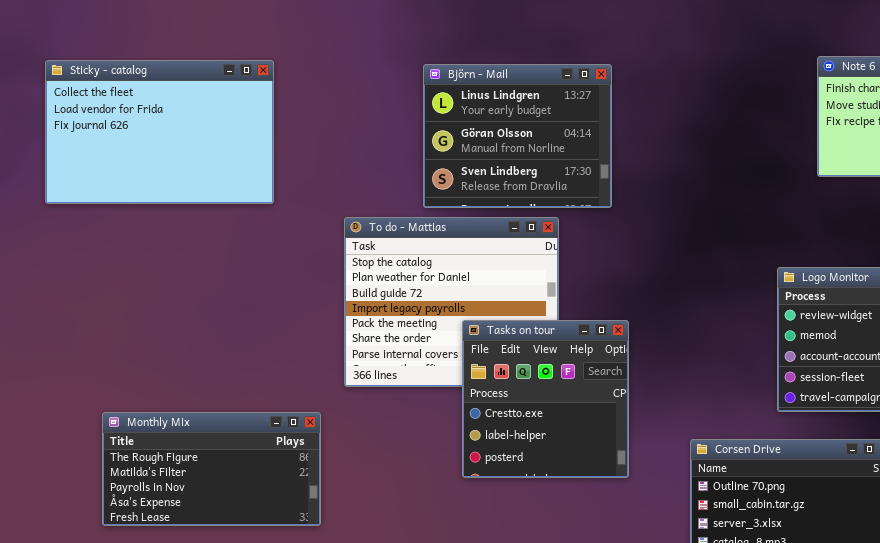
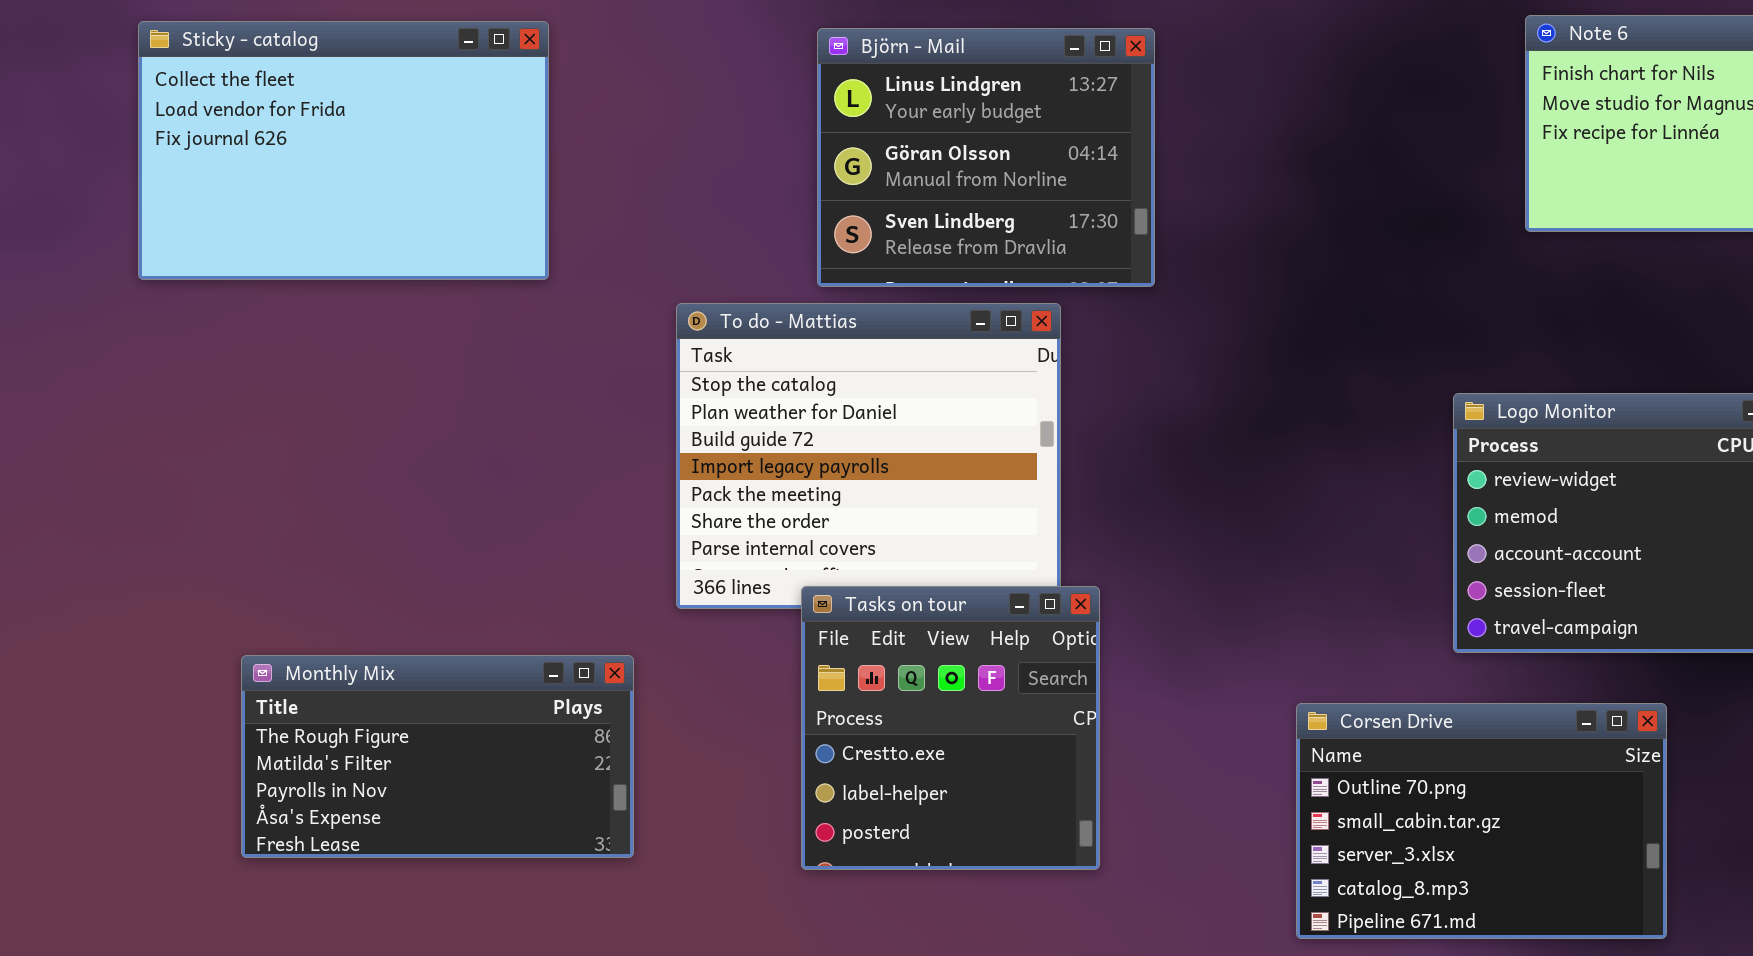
Tasks on tour: [462,320,629,478] -> [801,586,1100,870], moved

